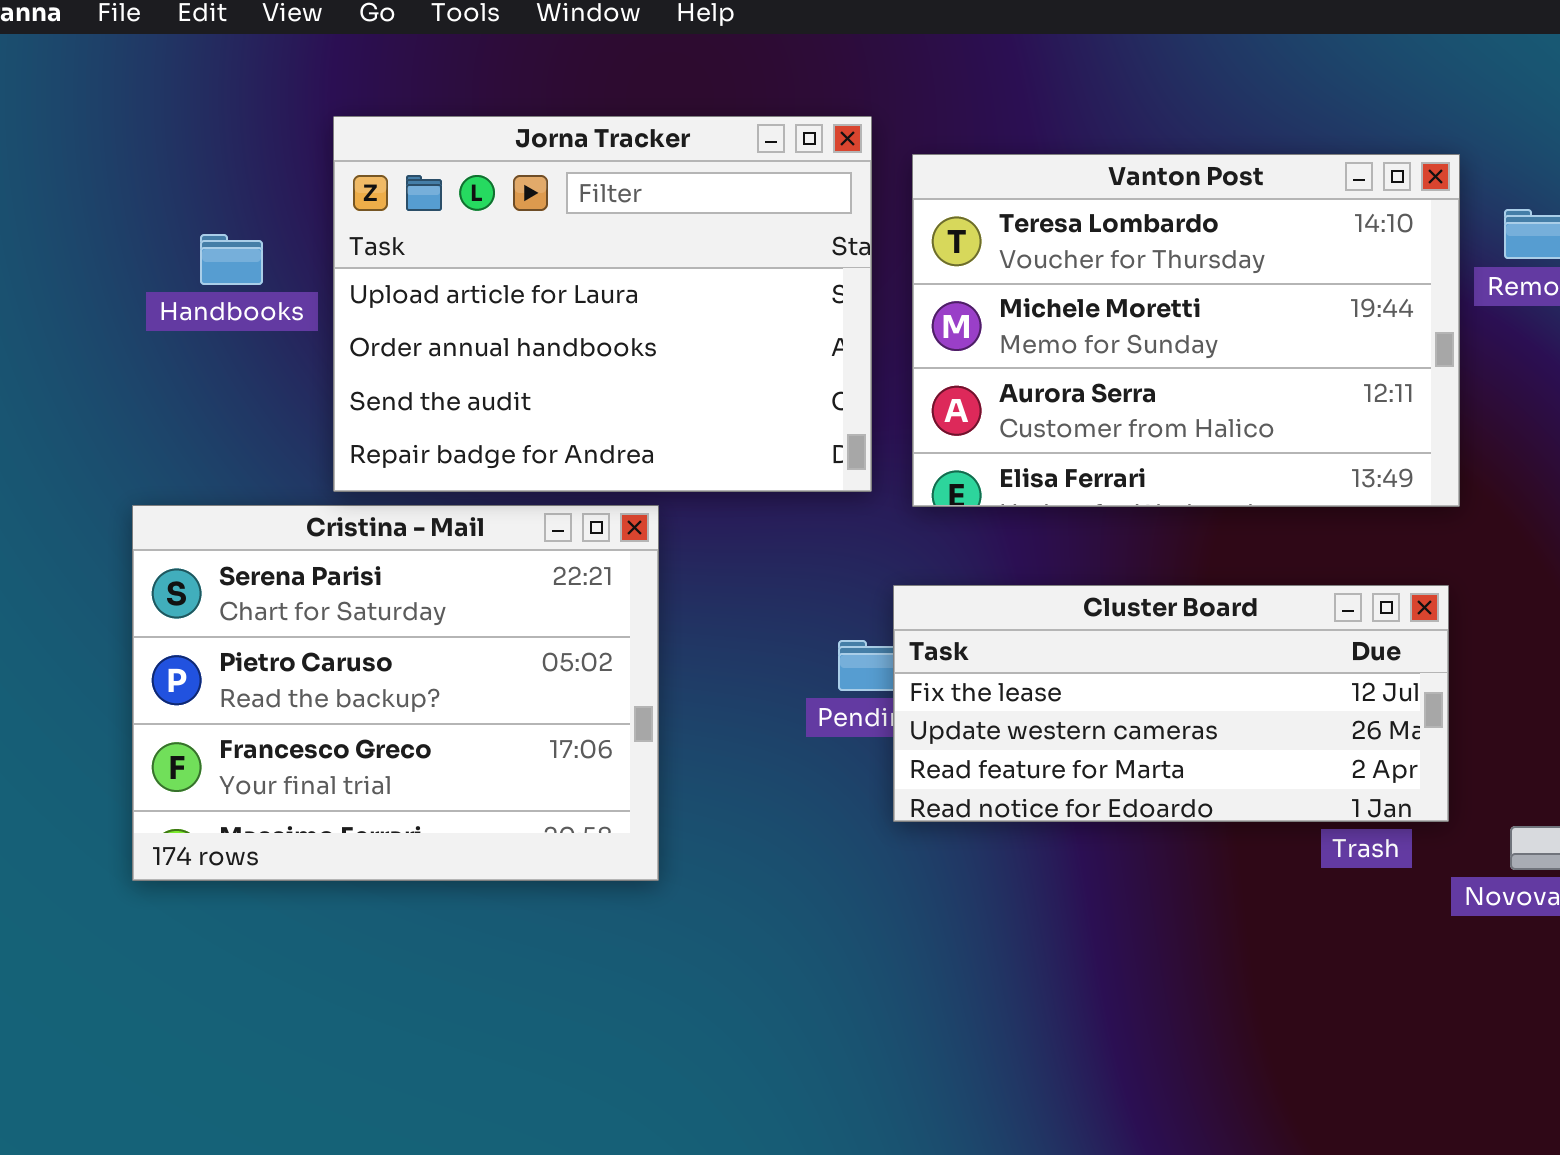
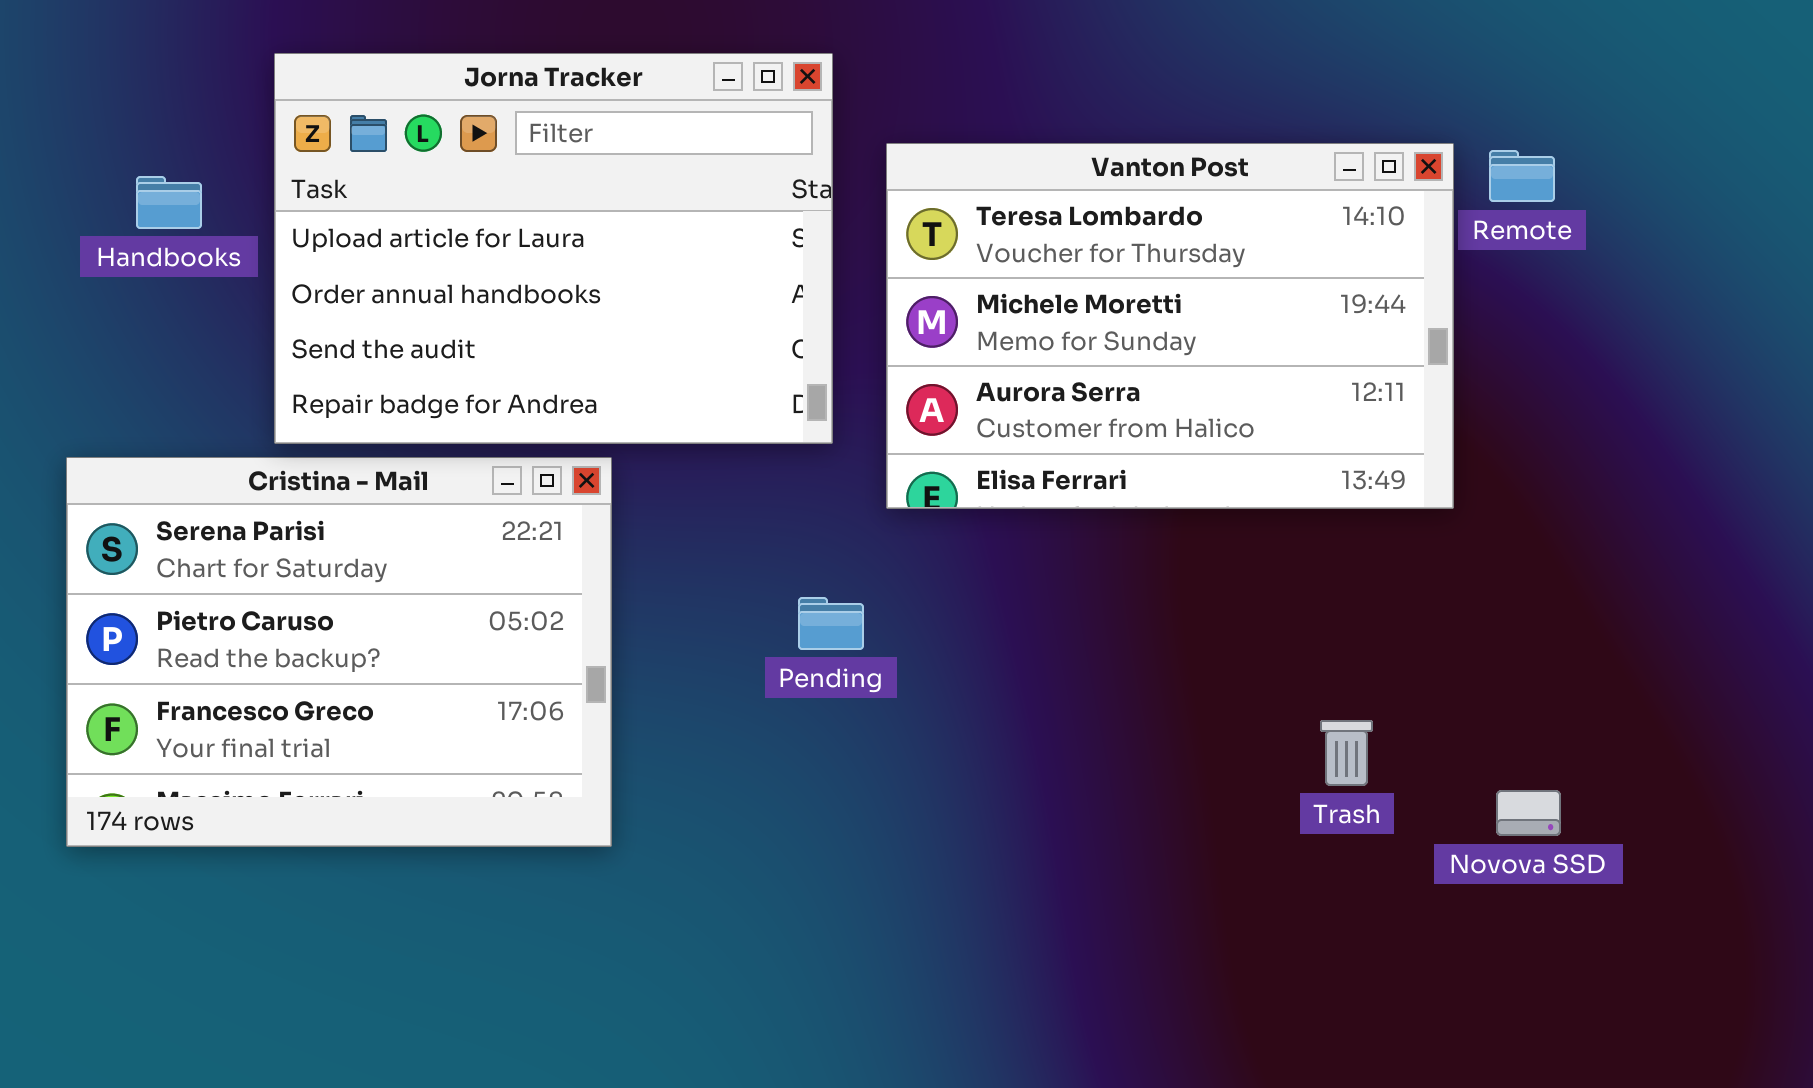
Vanton Post: [912,154,1460,507] -> [886,143,1454,509], moved
Cluster Board: [893,585,1449,822] -> none, closed

